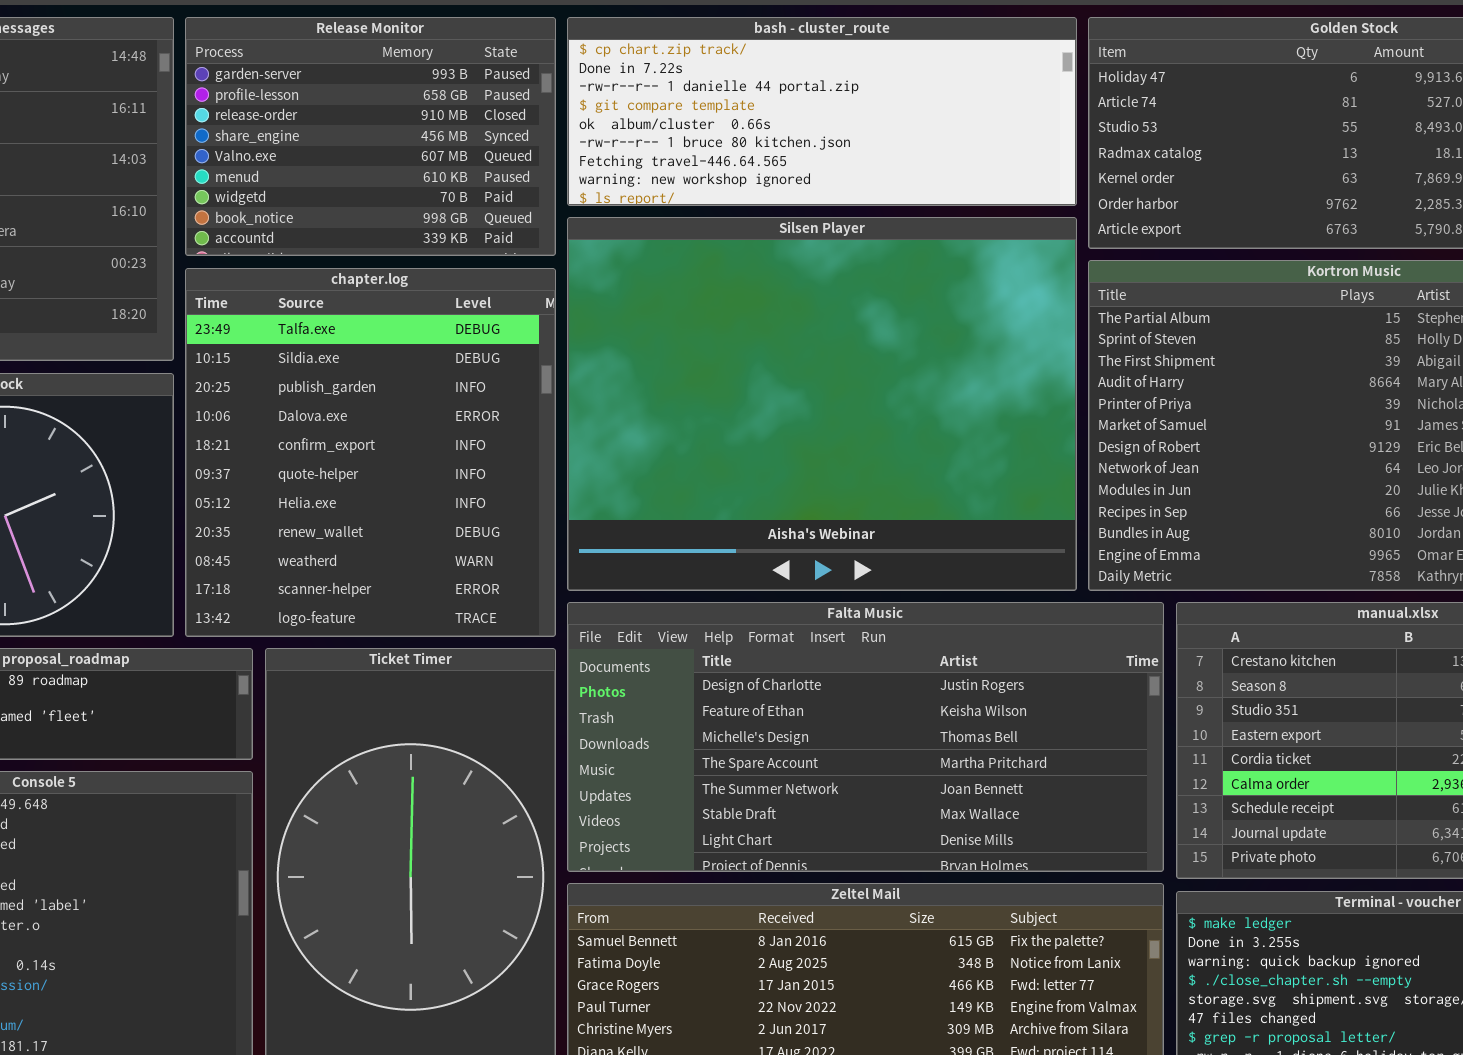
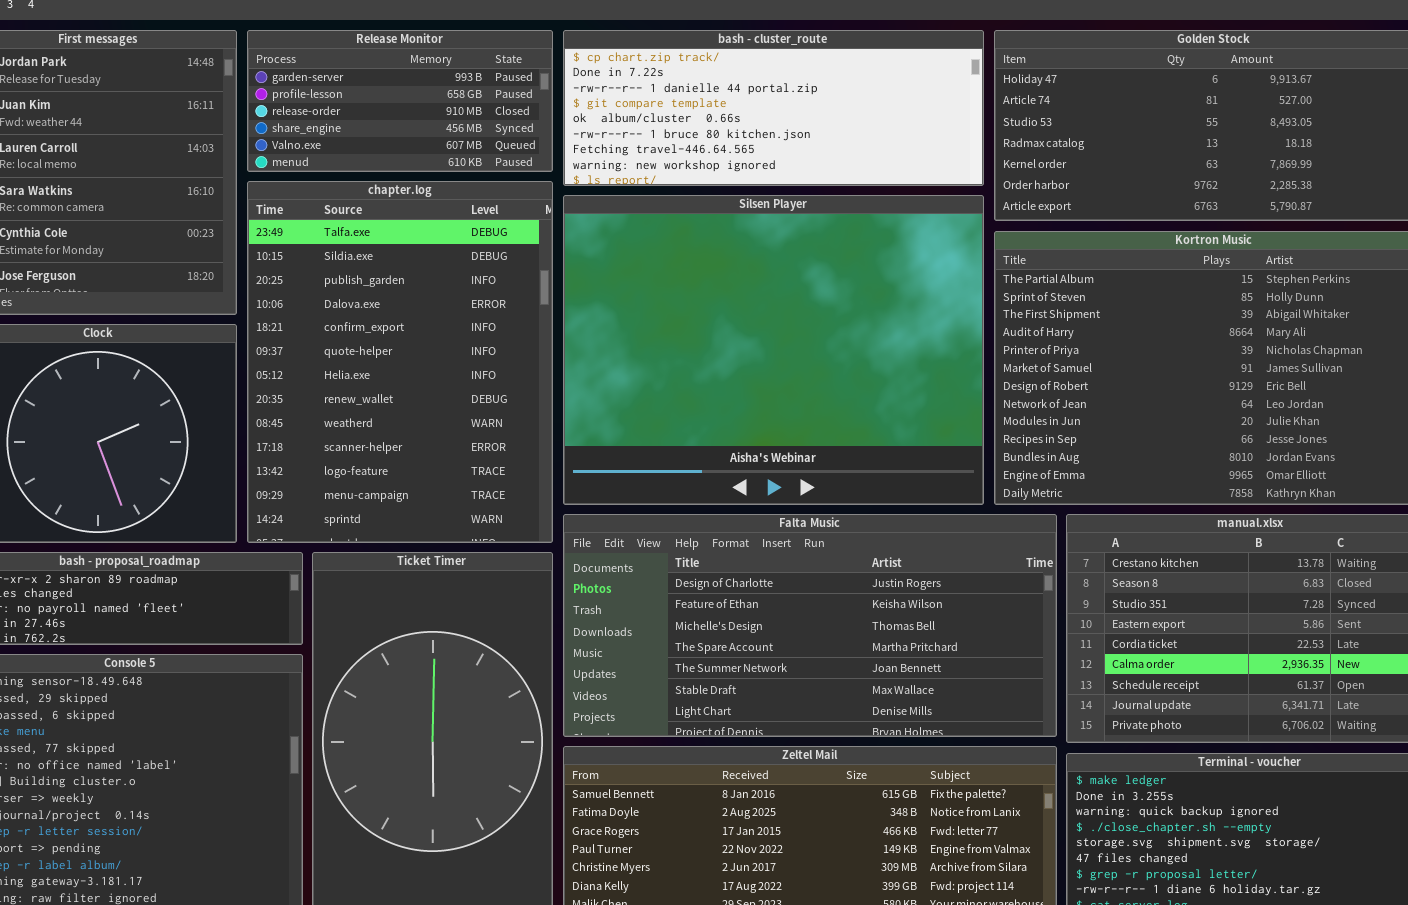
Release Monitor: [185,17,556,256] -> [247,30,553,172], resized
chapter.log: [185,268,556,637] -> [247,181,553,543], resized

